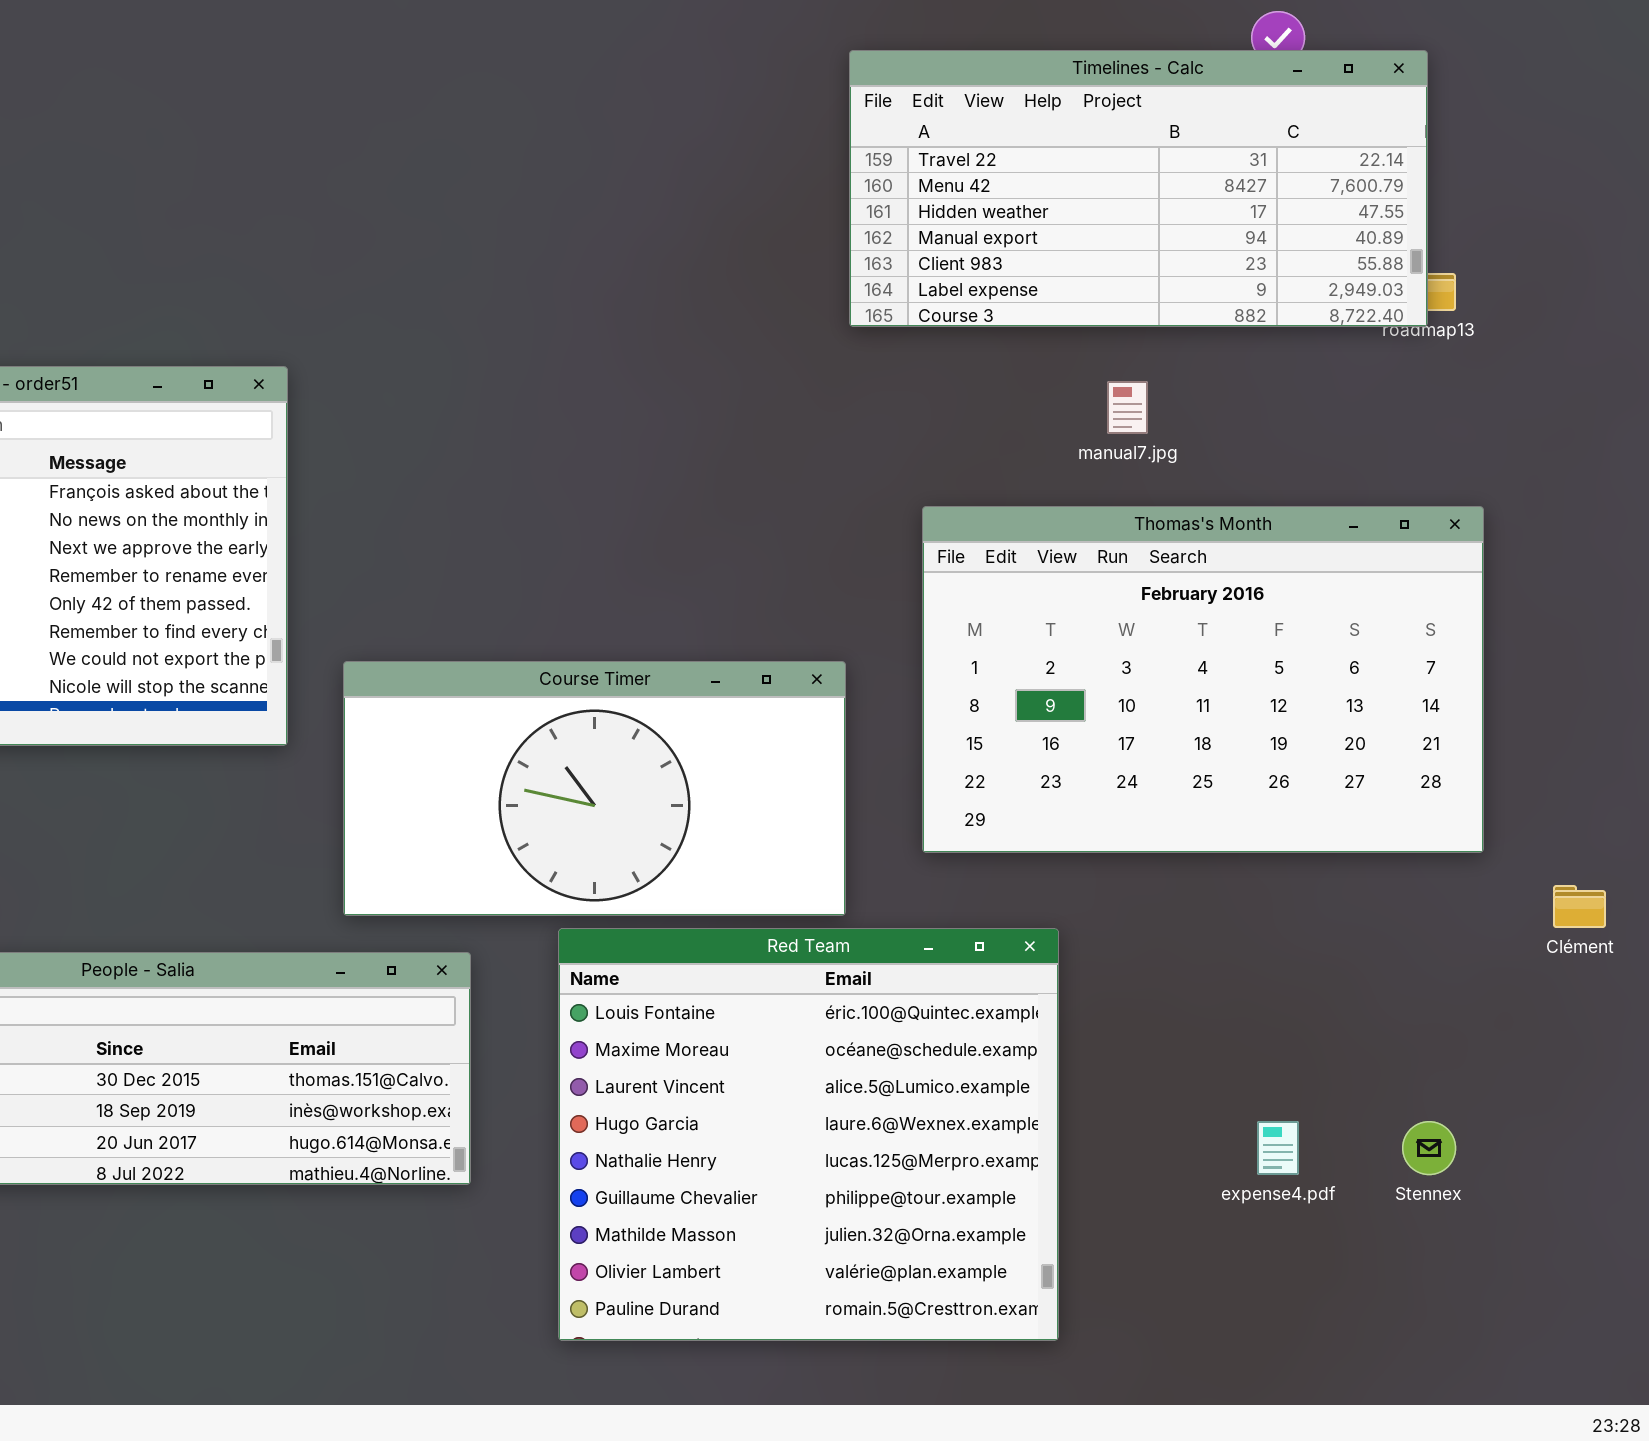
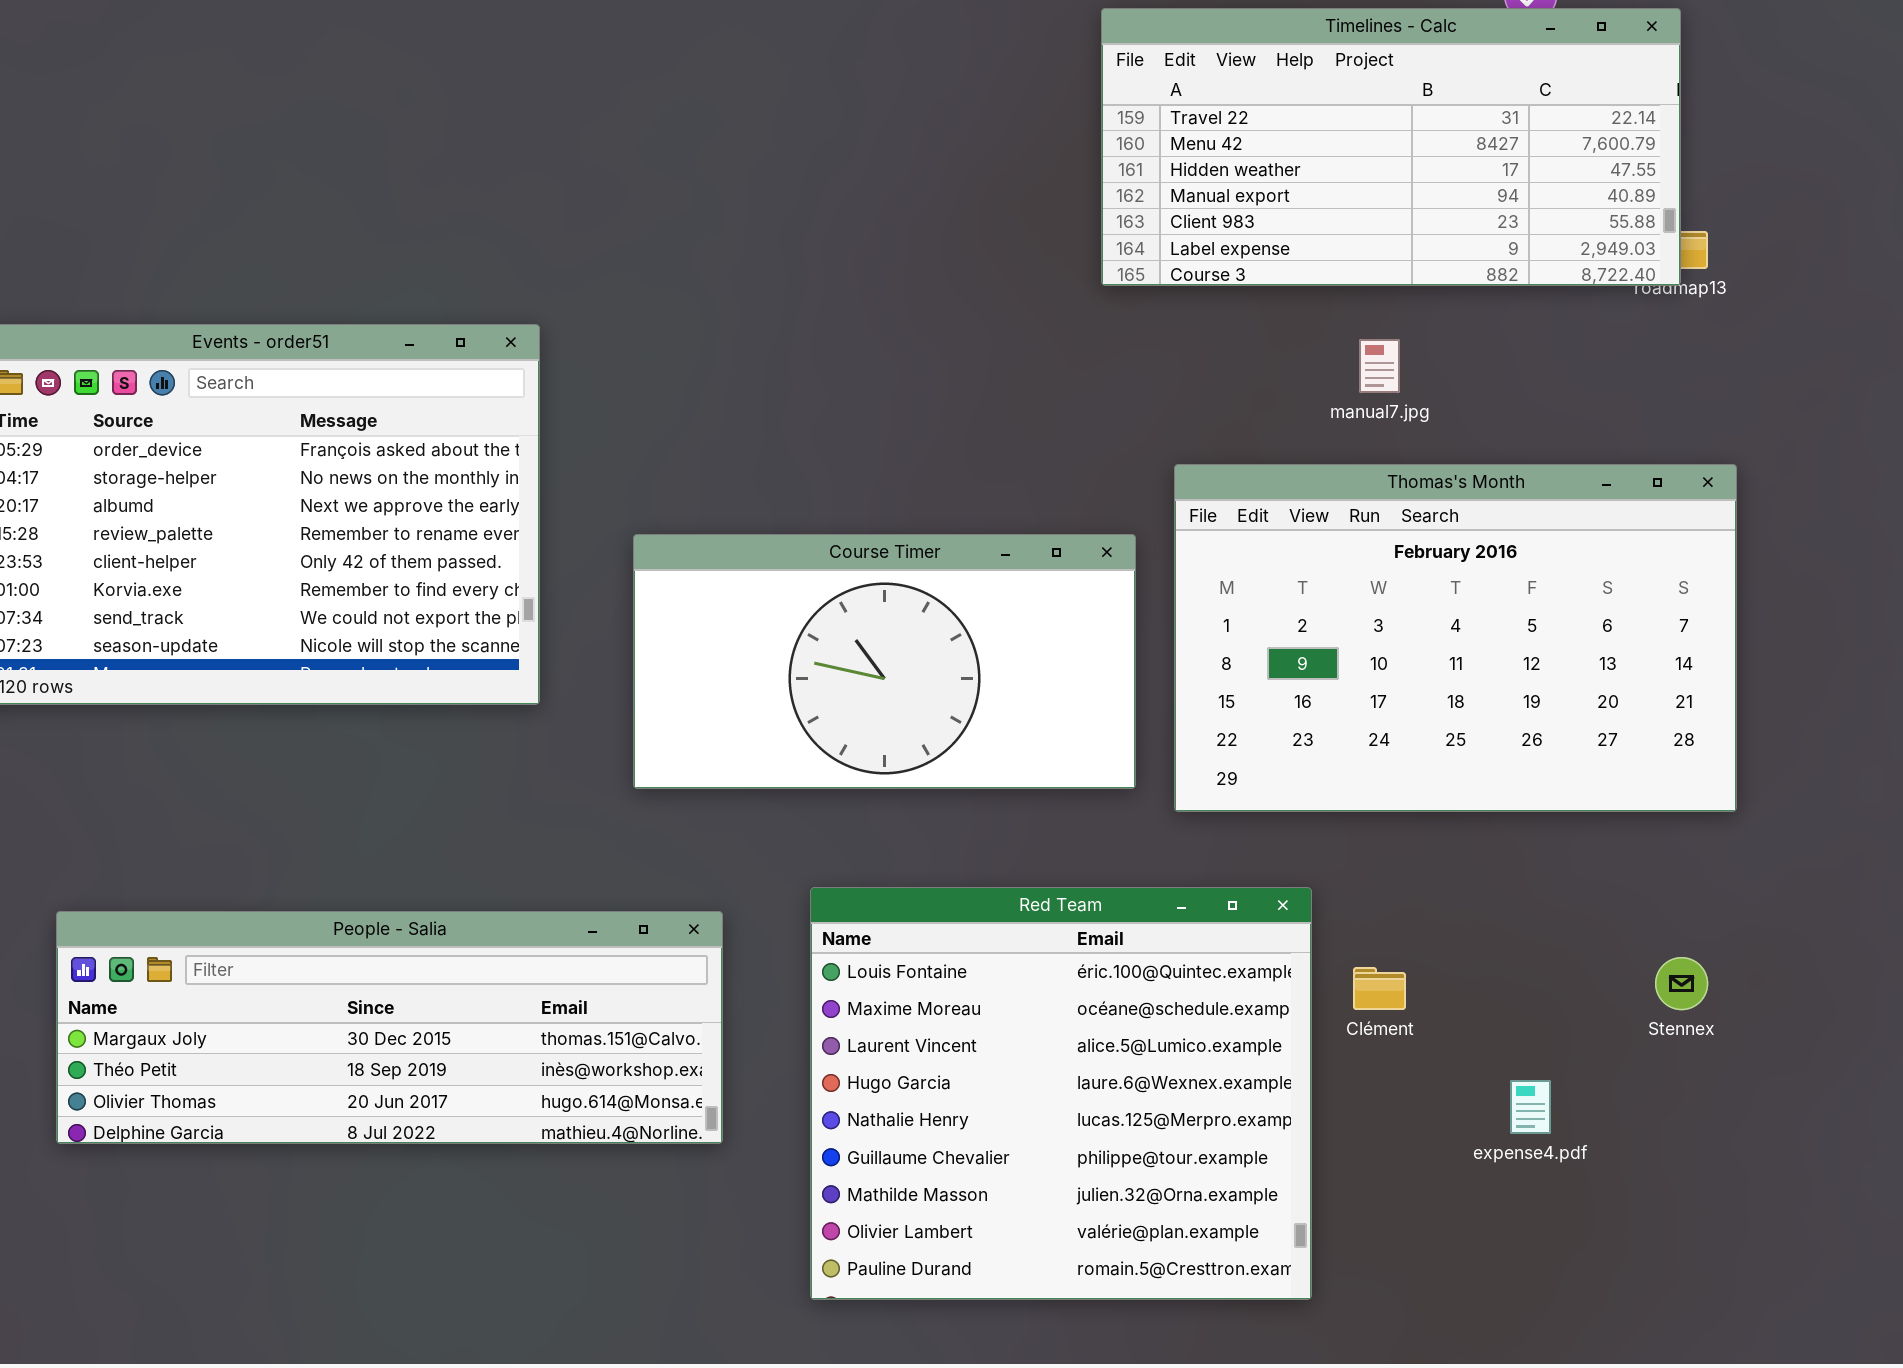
Course Timer: [343,661,846,916] -> [633,534,1136,789], moved
Clément: [1553,885,1606,928] -> [1353,967,1406,1010], moved
Stennex: [1402,1121,1456,1175] -> [1655,957,1708,1010], moved

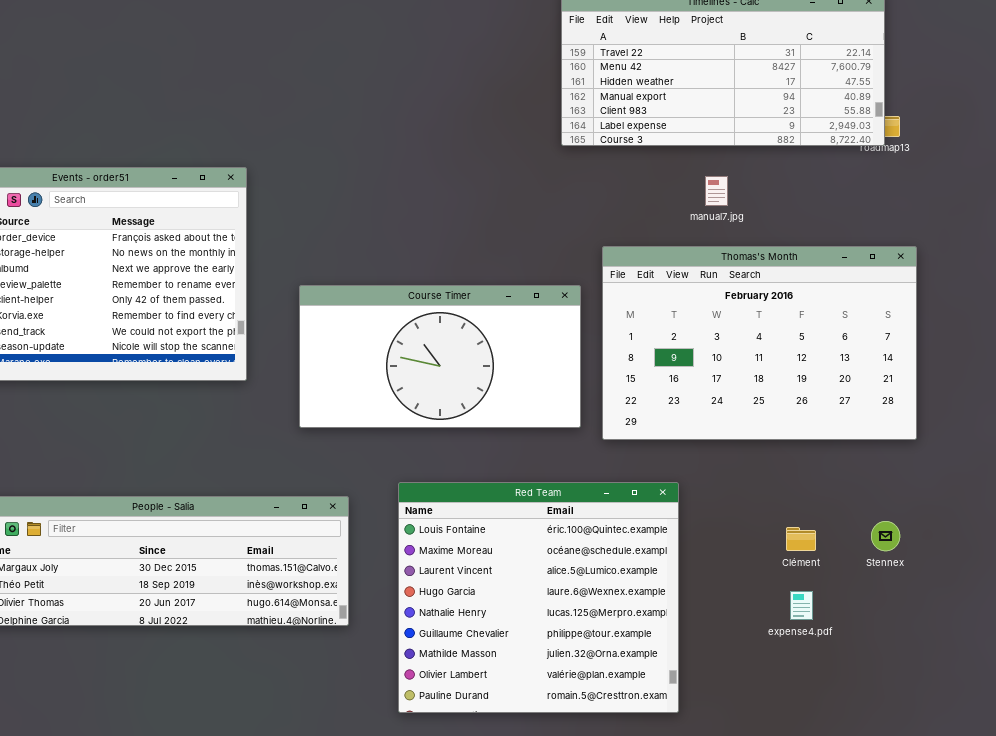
Clément: [1353,967,1406,1010] -> [786,527,816,551], moved

